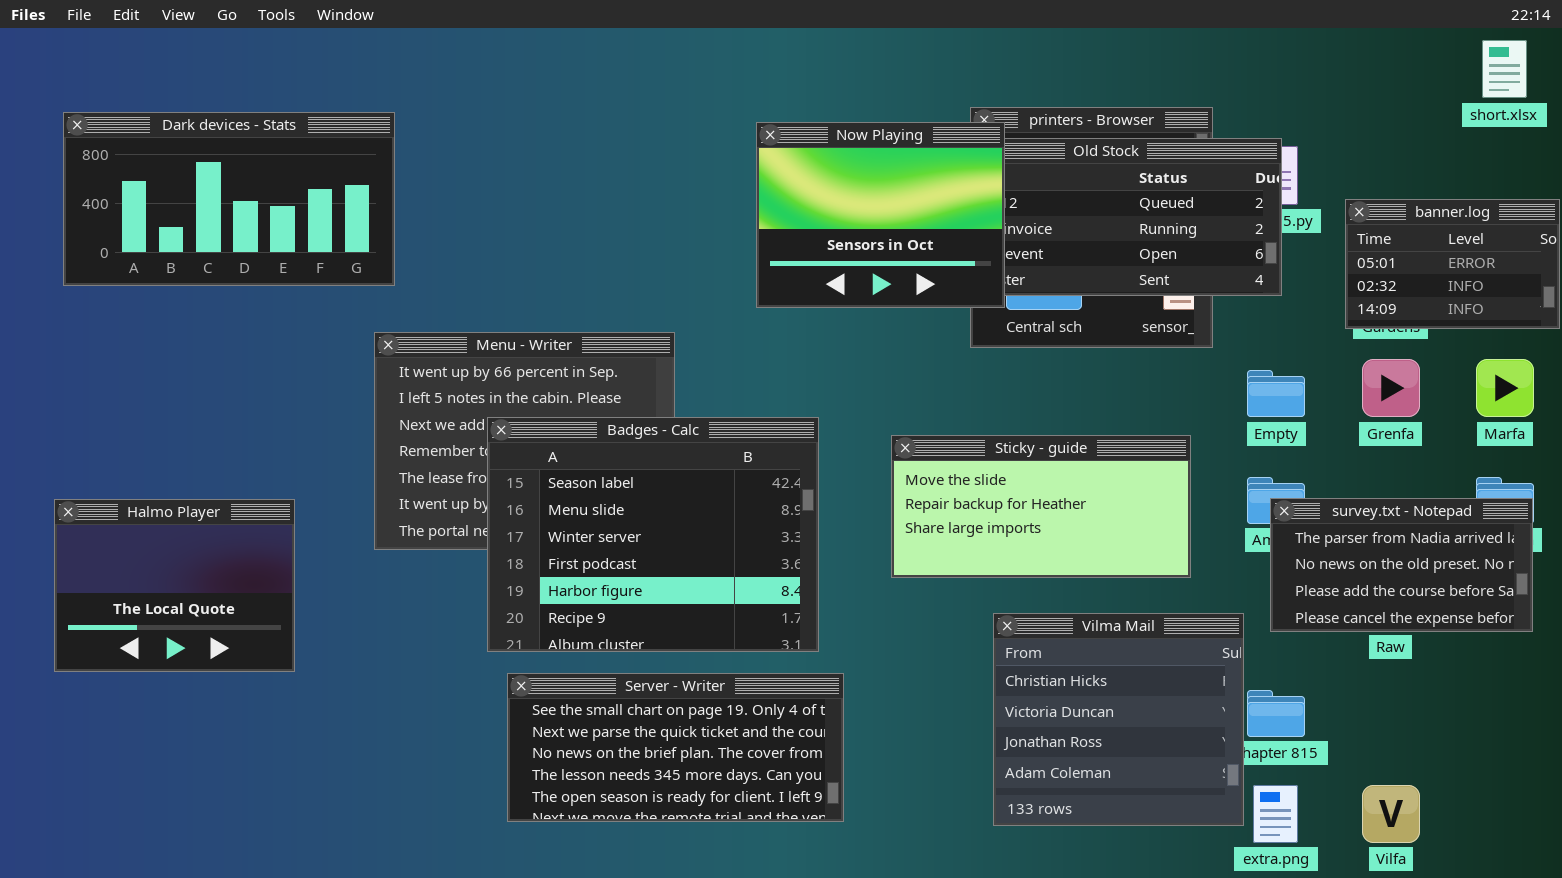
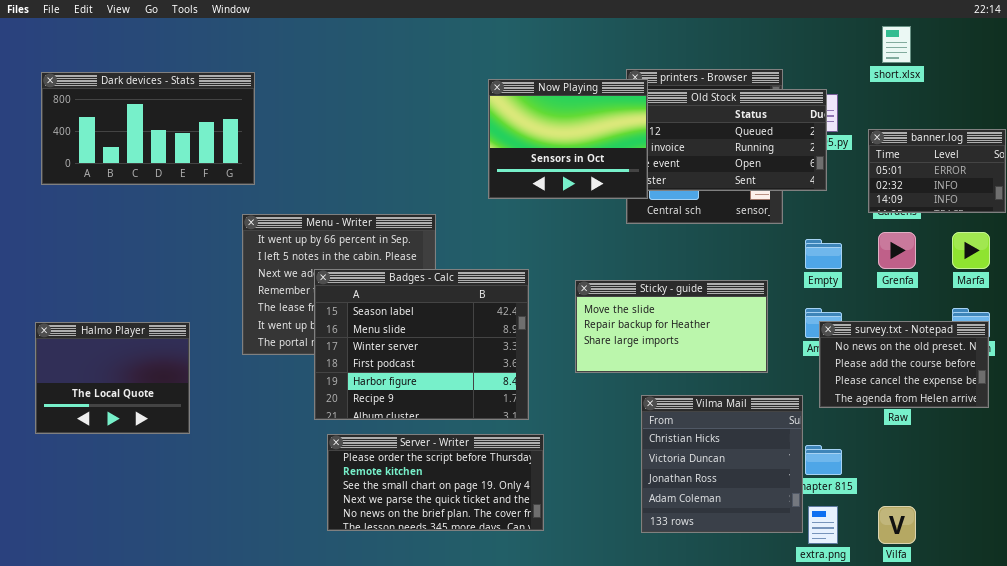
short.xlsx: [1482,40,1527,98] -> [882,26,911,63], moved
survey.txt - Notepad: [1270,498,1533,632] -> [819,321,989,408], scrolled down 1 row
Server - Writer: [507,673,844,822] -> [327,434,544,531], scrolled up 2 rows

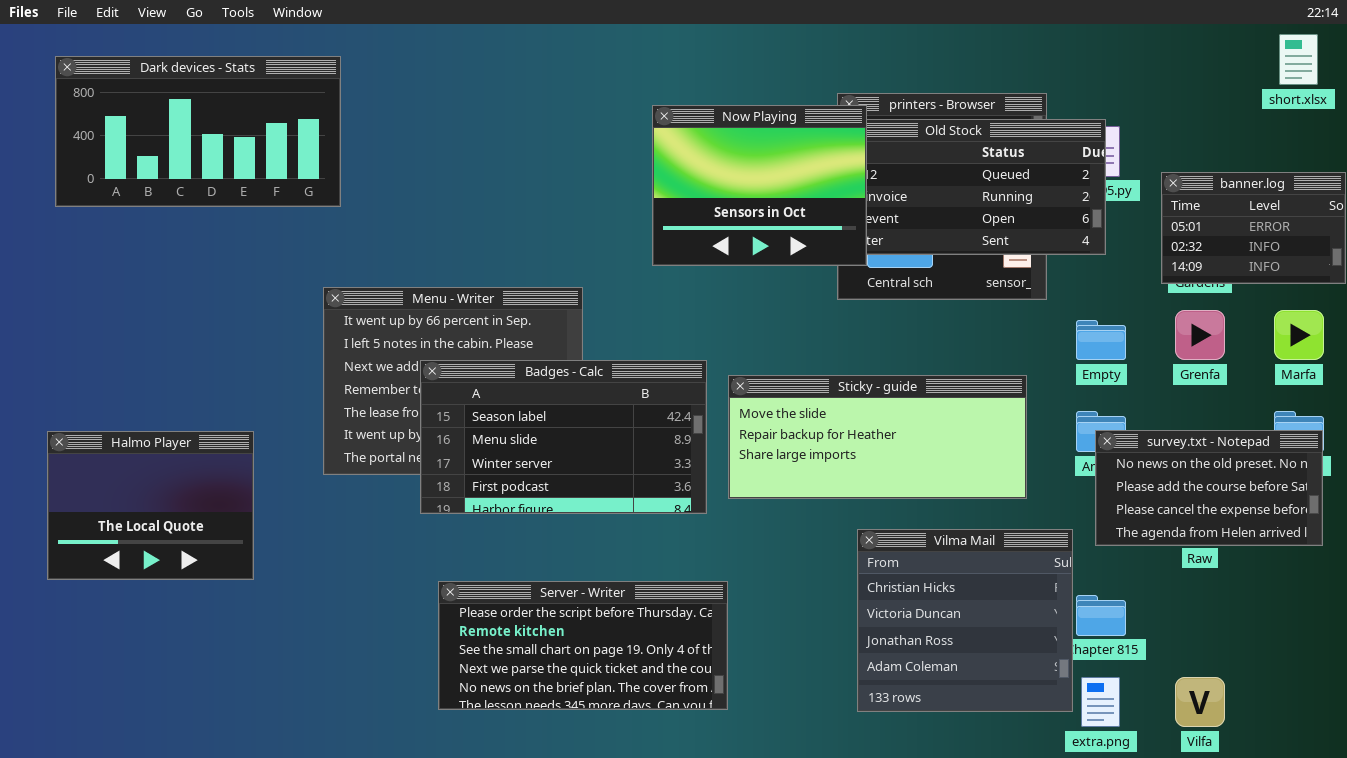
short.xlsx: [882,26,911,63] -> [1279,34,1318,85], moved
Dark devices - Stats: [41,72,255,185] -> [55,56,341,207], moved
Badges - Calc: [314,269,529,420] -> [420,360,707,514], resized
Sticky - guide: [575,280,768,373] -> [728,375,1027,499], resized

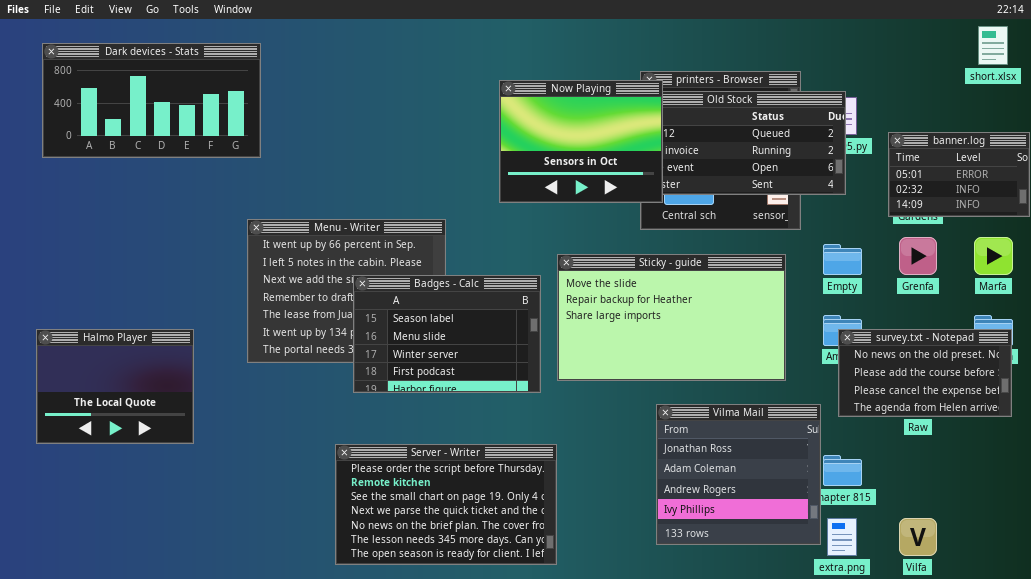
Badges - Calc: [420,360,707,514] -> [353,275,541,393], resized
Sticky - guide: [728,375,1027,499] -> [557,254,786,381], resized
Vilma Mail: [857,529,1073,712] -> [656,404,821,545], scrolled down 2 rows
Server - Writer: [438,581,728,710] -> [335,444,557,565], resized

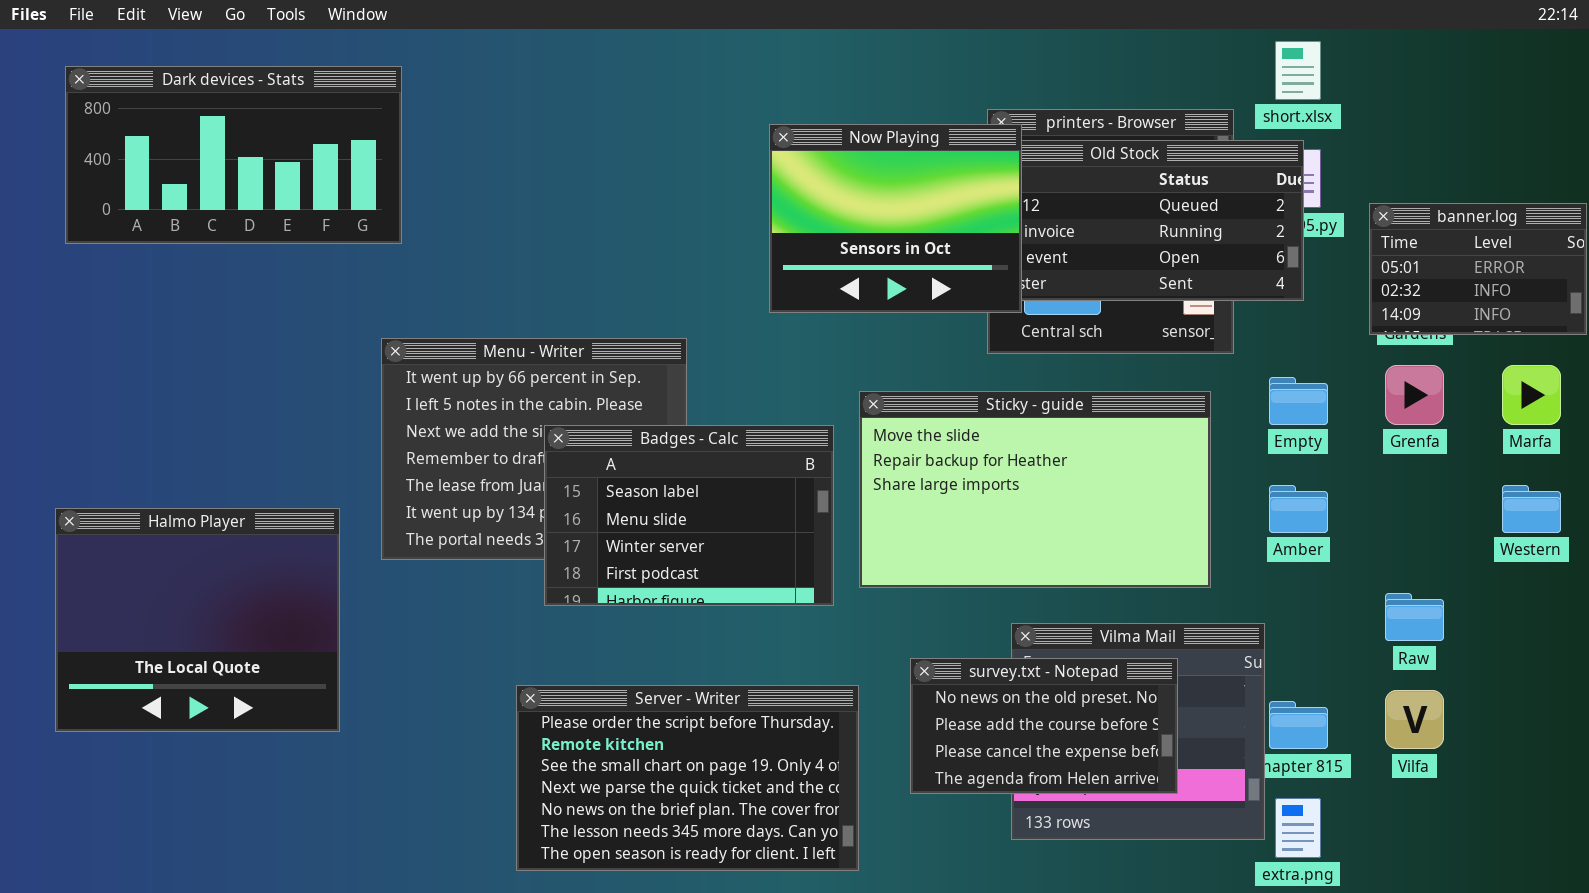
short.xlsx: [978,26,1008,65] -> [1275,41,1321,100], moved
survey.txt - Notepad: [838,329,1012,417] -> [910,658,1178,794], moved
Halmo Player: [36,329,194,444] -> [55,508,340,732], resized
Vilfa: [899,518,937,556] -> [1385,690,1444,749], moved

